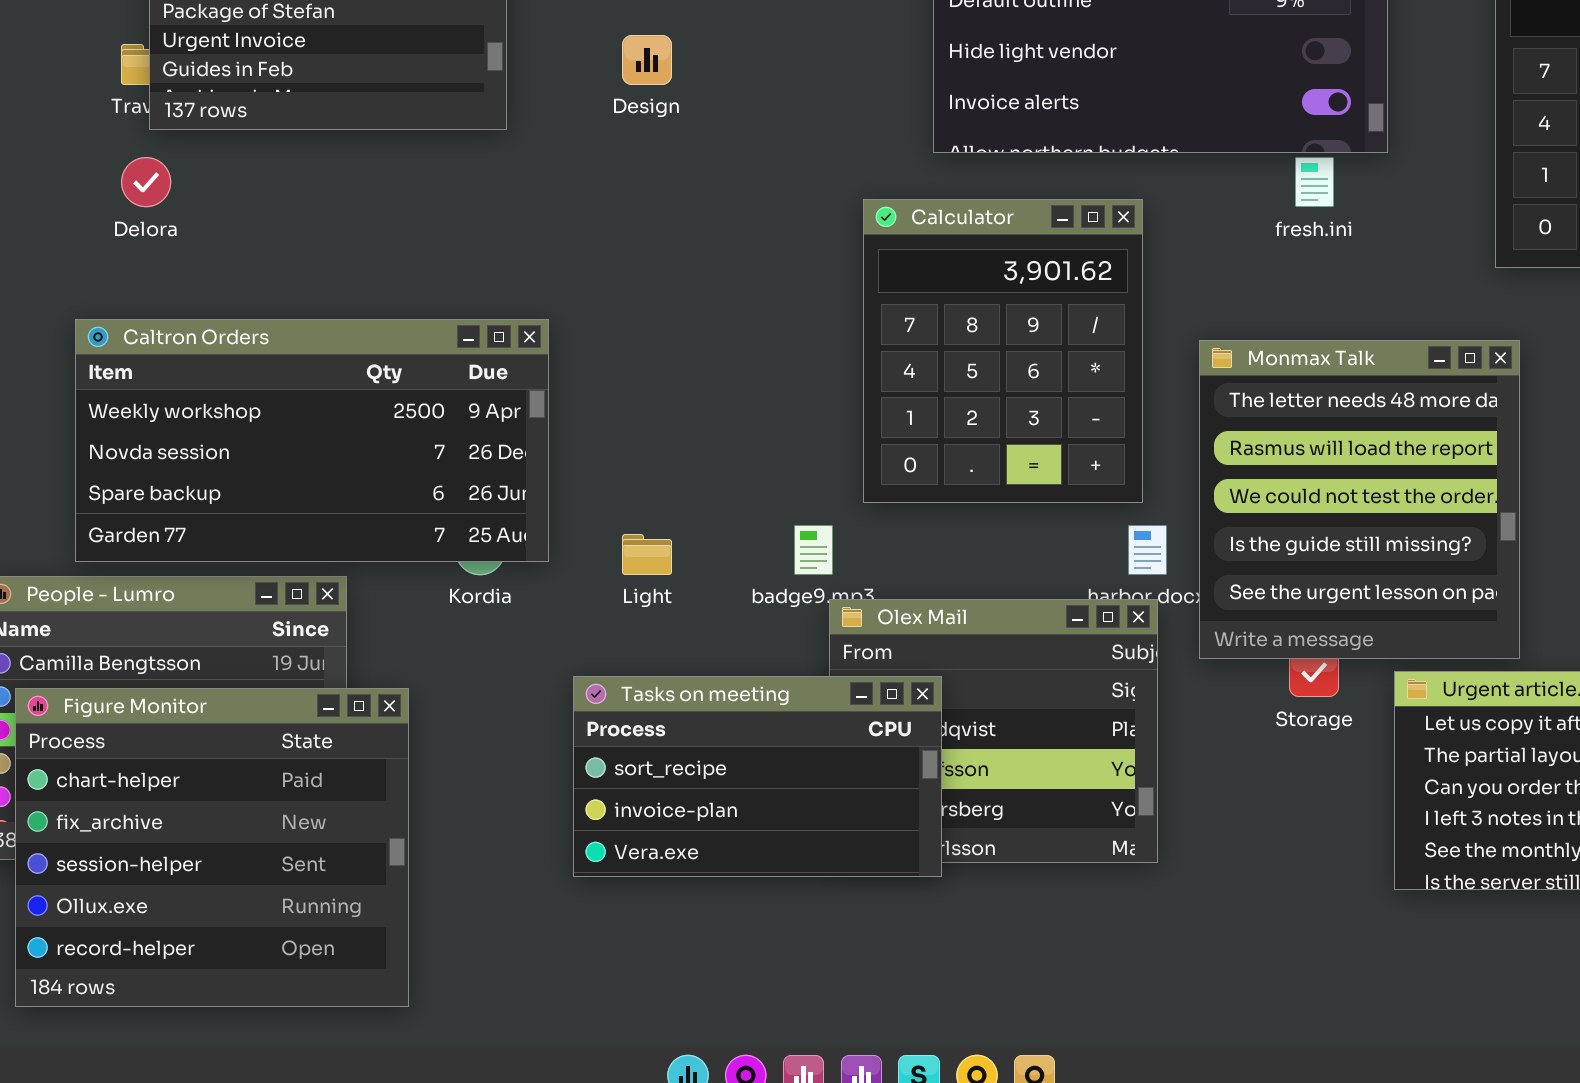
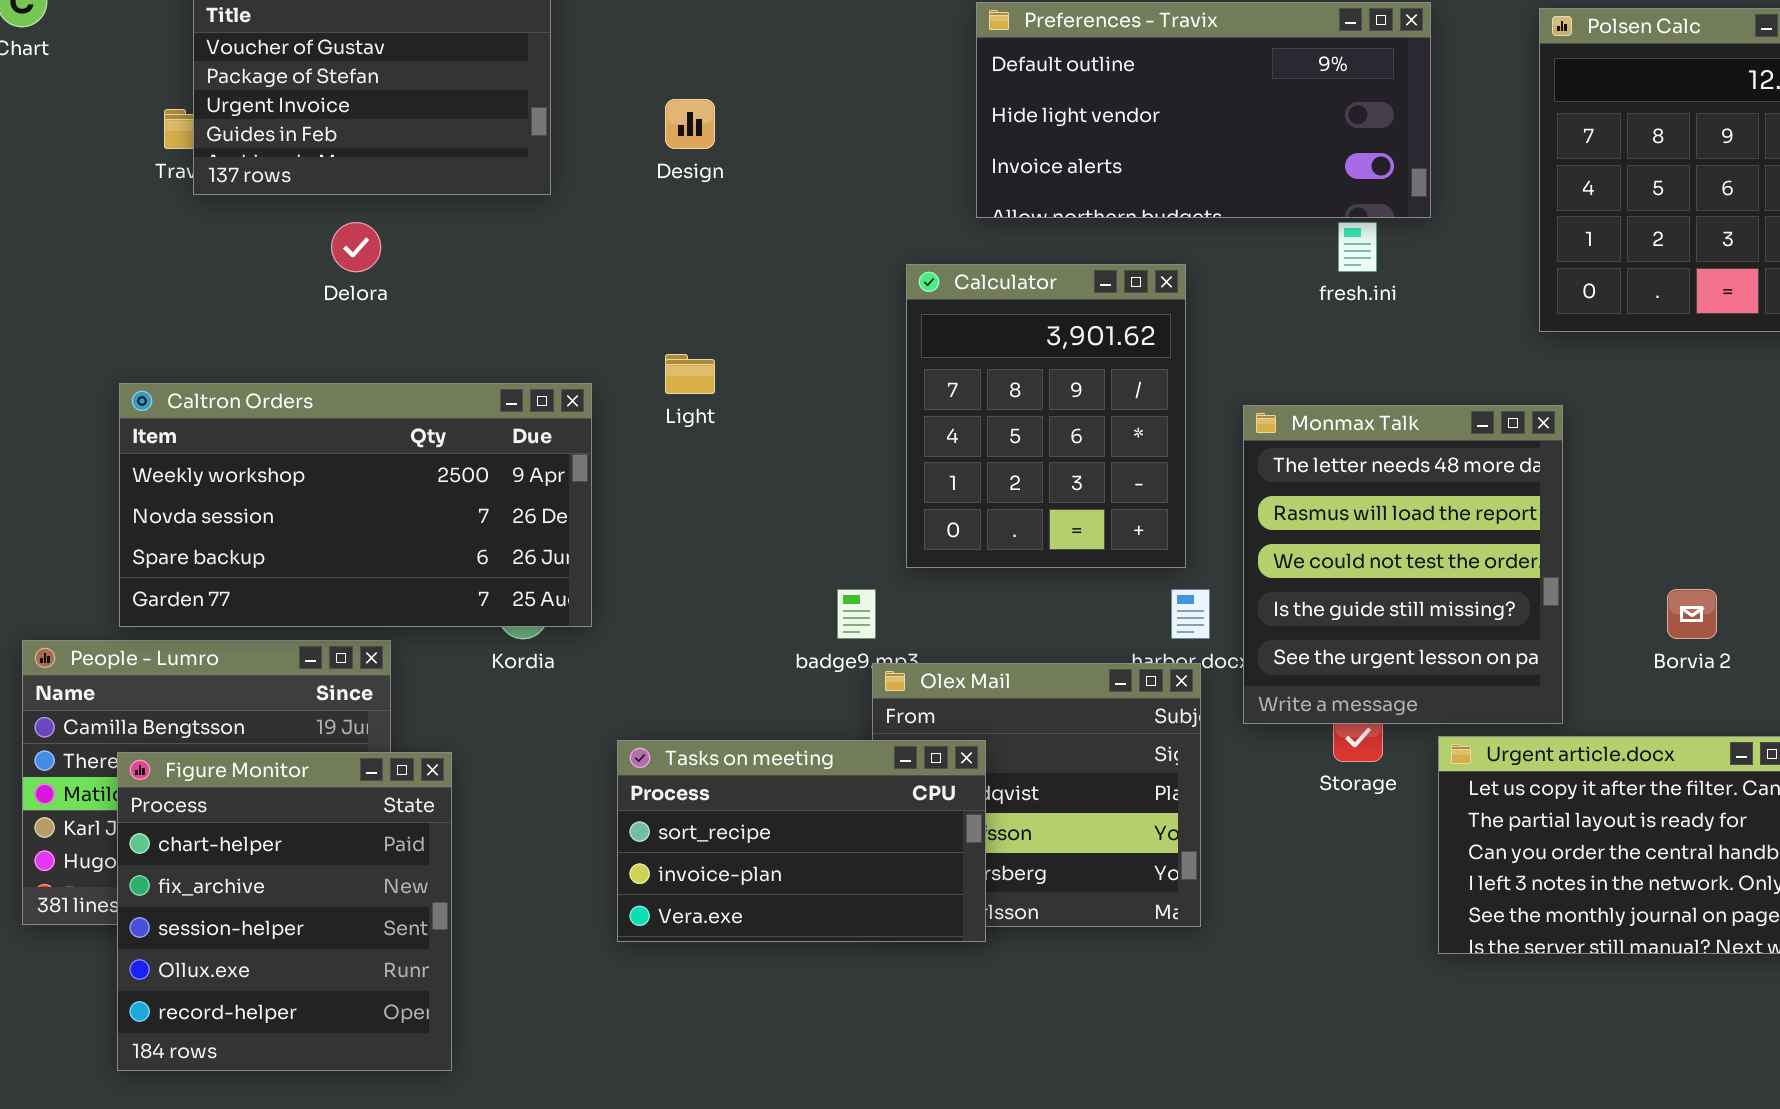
Delora: [121,157,171,207] -> [331,222,381,272], moved
Light: [622,534,672,575] -> [665,354,715,394], moved
Figure Monitor: [15,688,409,1007] -> [117,752,452,1071], resized

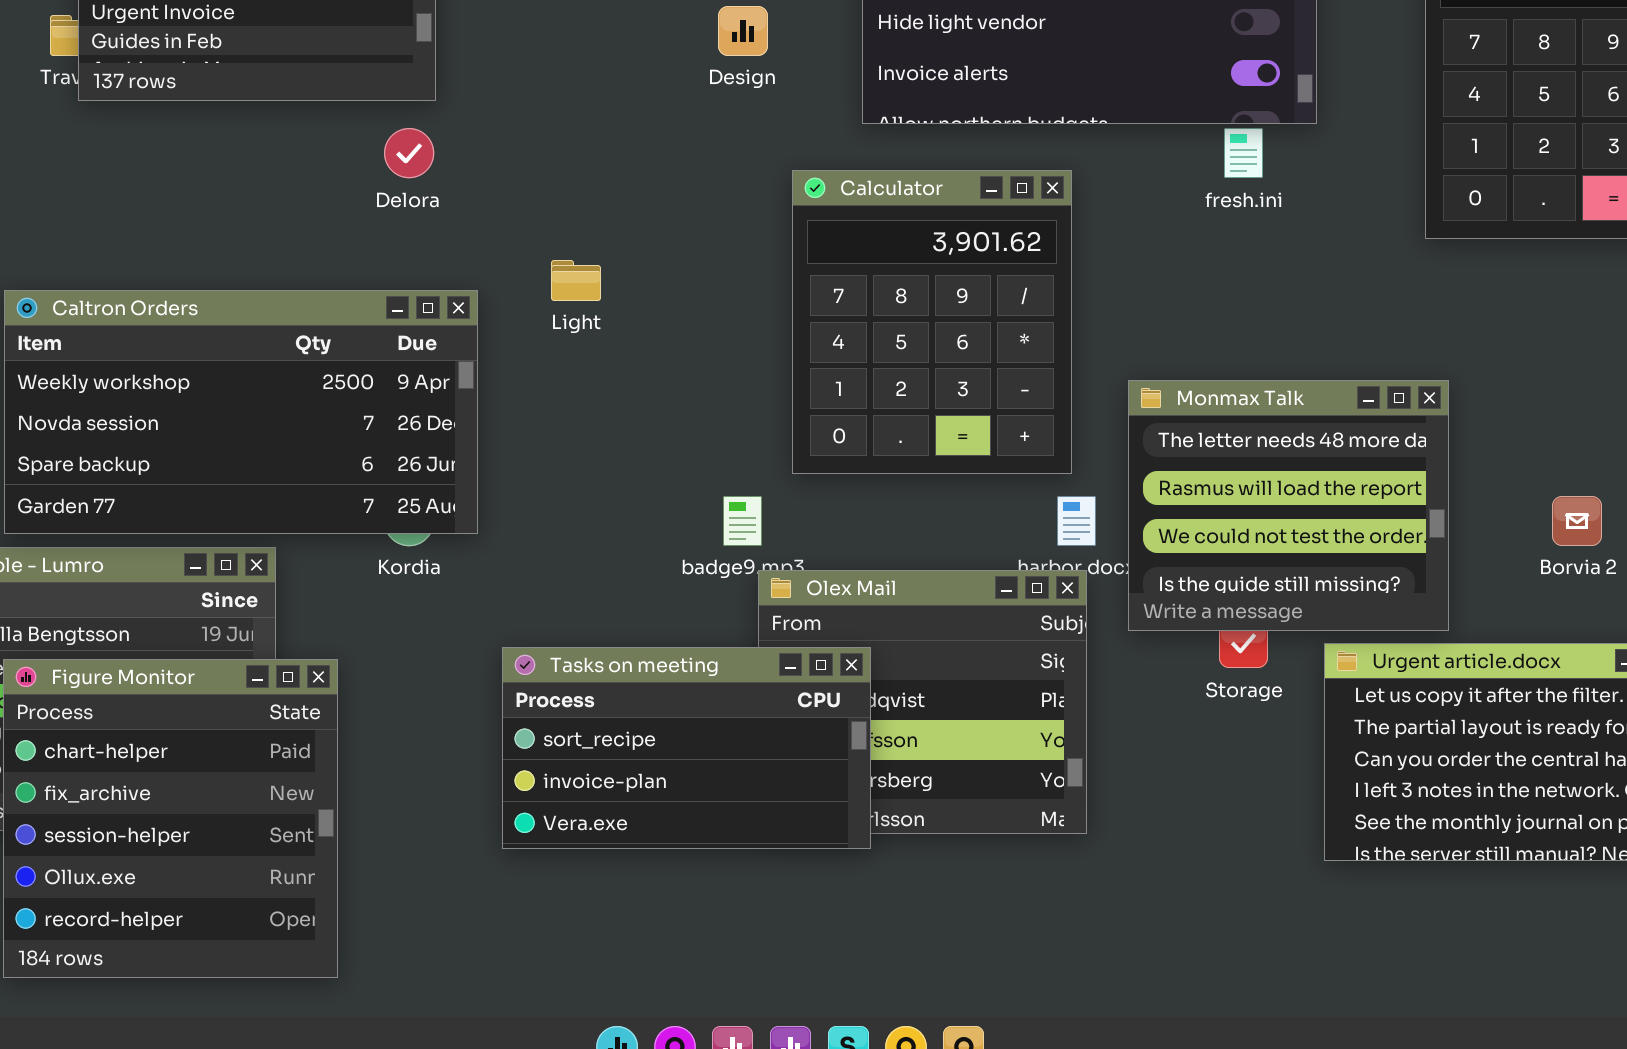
Design: [665,99,715,149] -> [718,6,768,56], moved
Delora: [331,222,381,272] -> [384,128,434,178], moved
Monmax Talk: [1243,405,1563,724] -> [1128,380,1449,631], resized

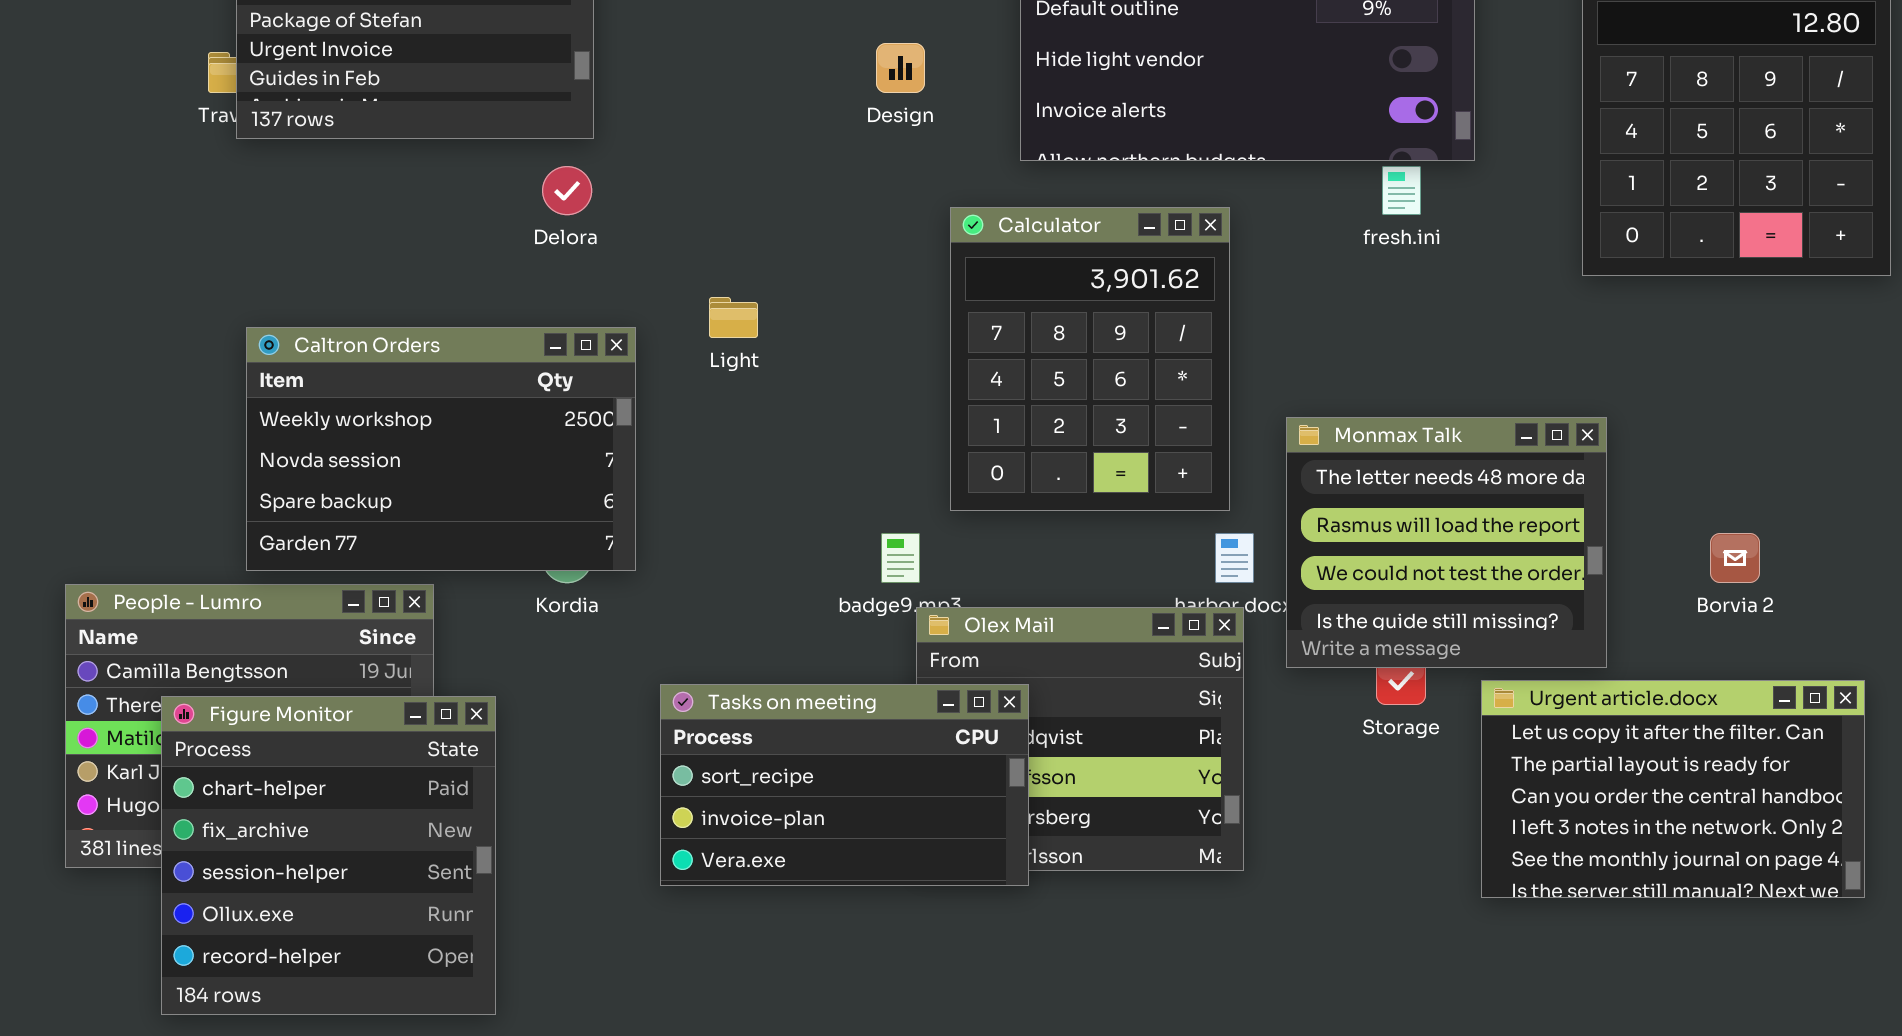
Caltron Orders: [4,290,478,534] -> [246,327,636,571], resized

